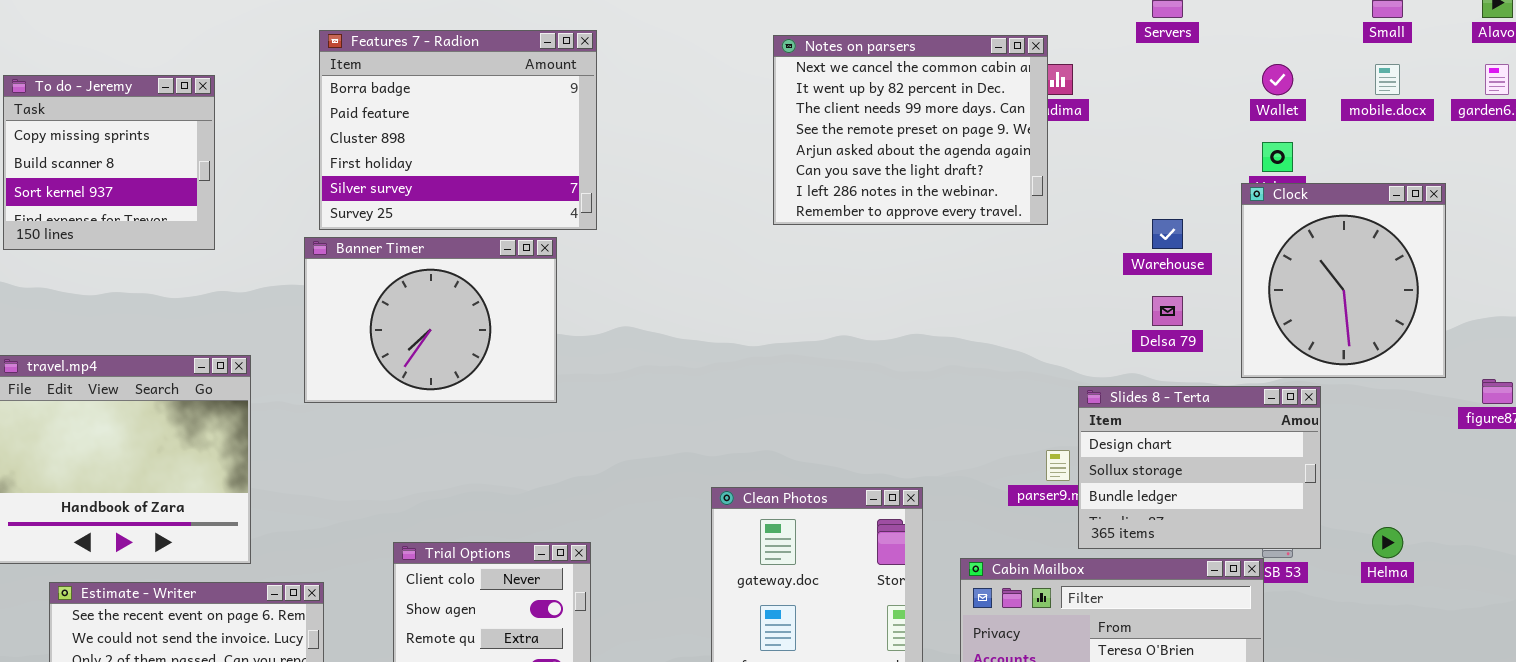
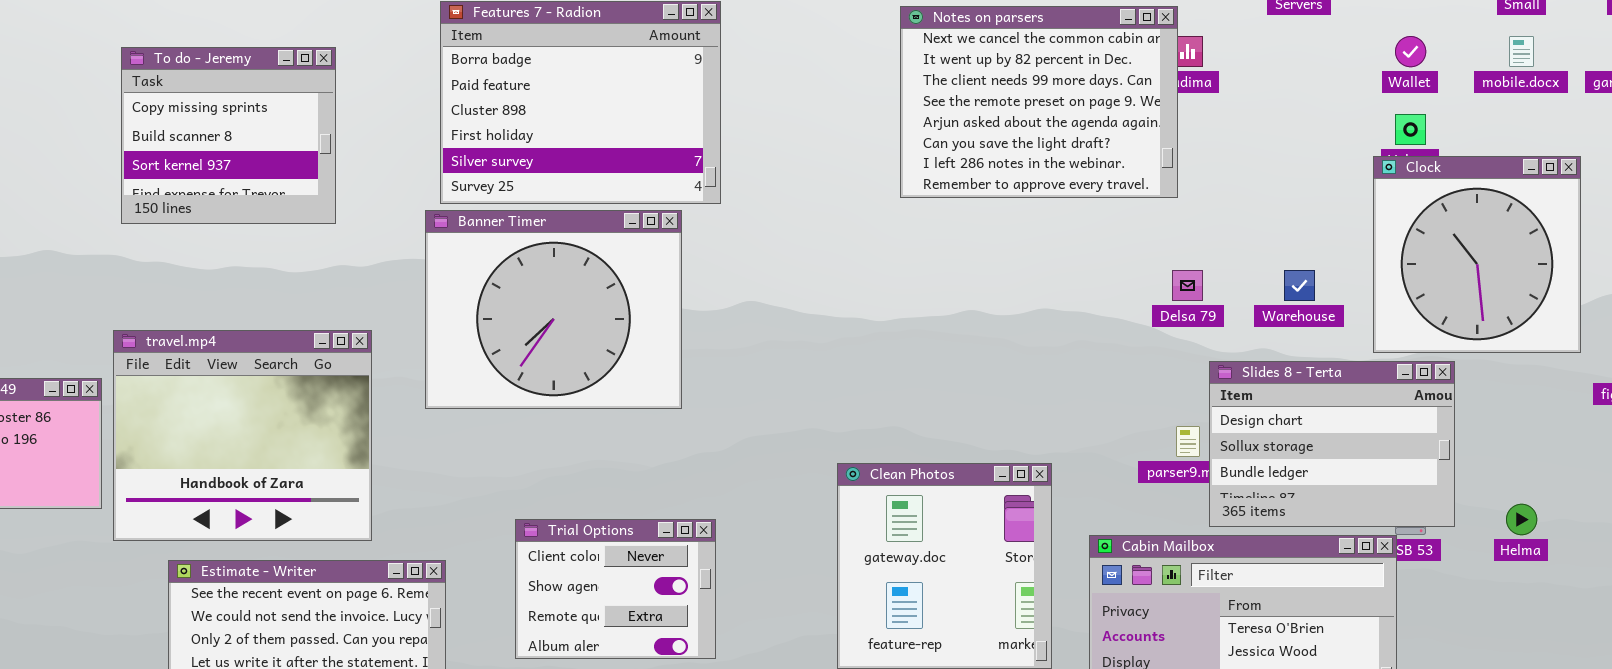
Warehouse: [1152,219,1183,249] -> [1284,270,1315,301], moved
Banner Timer: [304,237,557,403] -> [425,210,682,409], resized
Delsa 79: [1152,296,1183,326] -> [1172,270,1203,301], moved

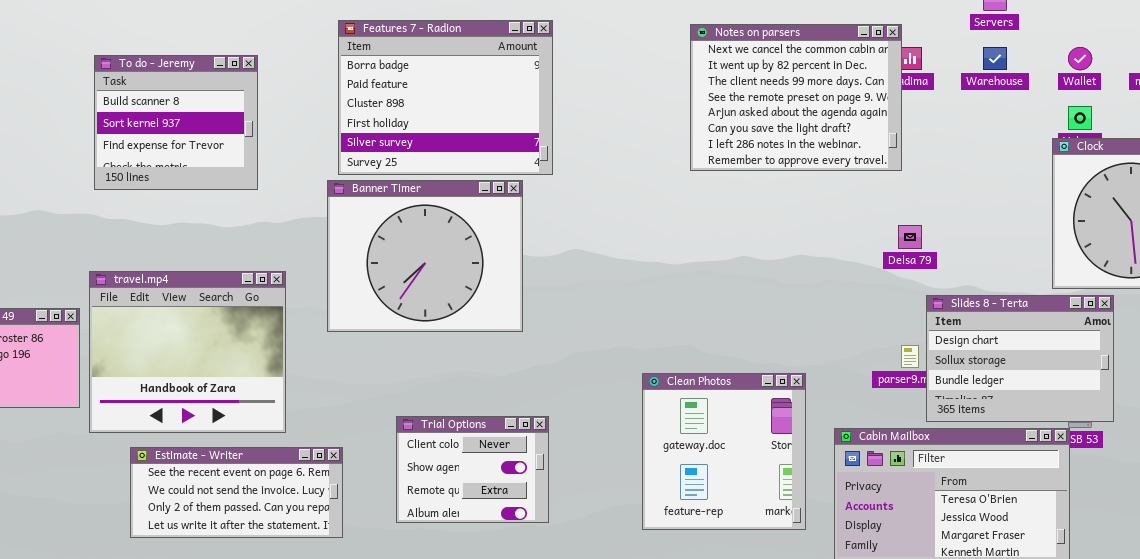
To do - Jeremy: [121,47,336,224] -> [94,55,258,190], scrolled down 1 row
Warehouse: [1284,270,1315,301] -> [983,47,1007,70], moved

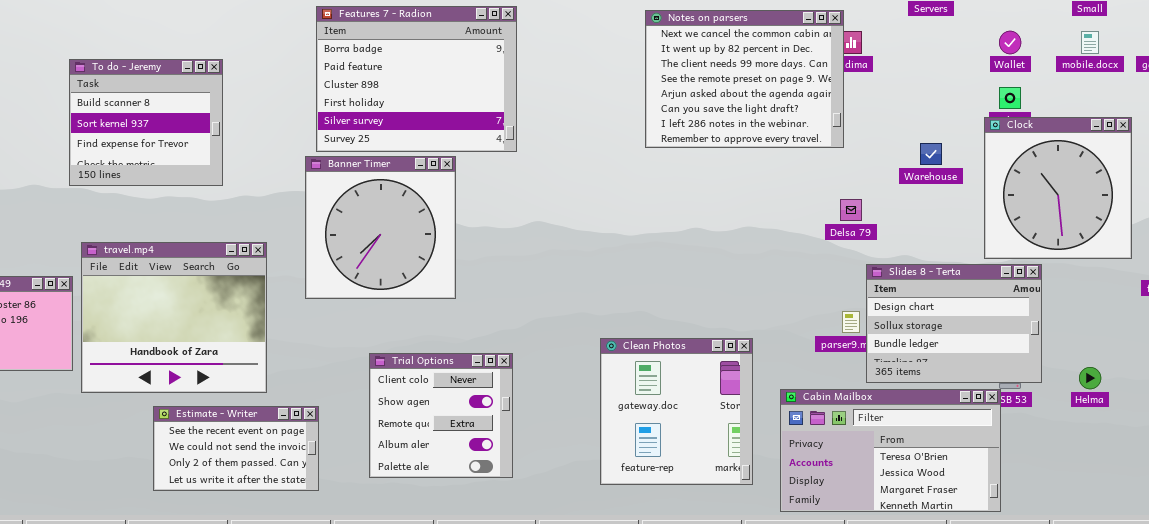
Warehouse: [983,47,1007,70] -> [920,143,942,165], moved
To do - Jeremy: [94,55,258,190] -> [69,59,223,186], moved
Banner Timer: [327,180,523,332] -> [305,156,456,299], resized
Trial Options: [396,416,549,523] -> [369,353,513,478], resized
Estimate - Writer: [130,447,343,538] -> [153,406,319,491], resized

